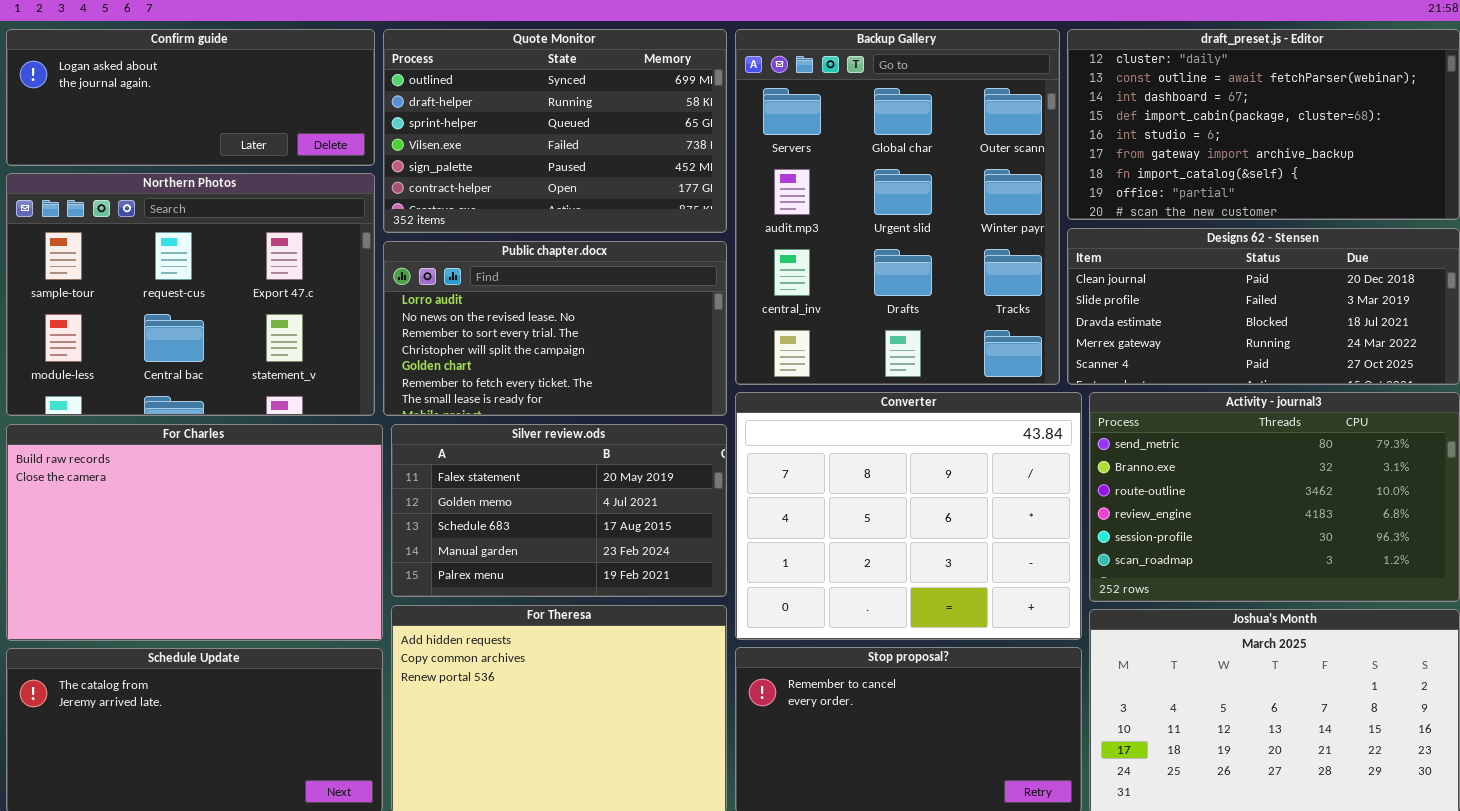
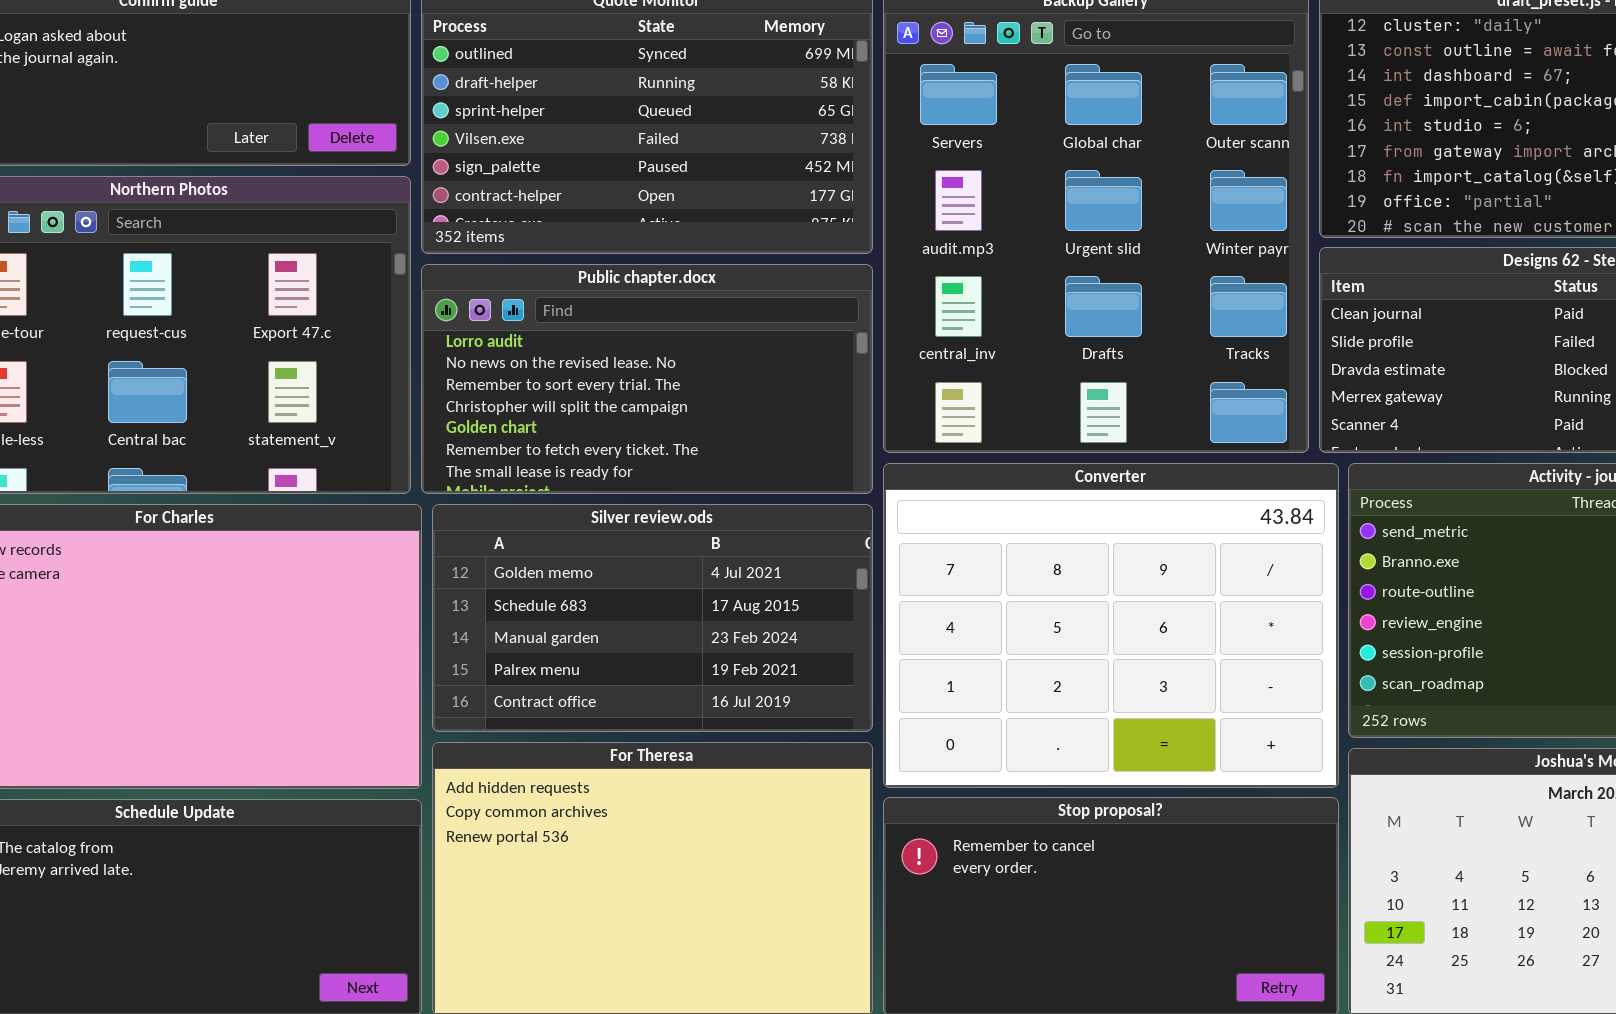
Silver review.ods: [391,424,727,597] -> [432,504,873,732], scrolled down 1 row

